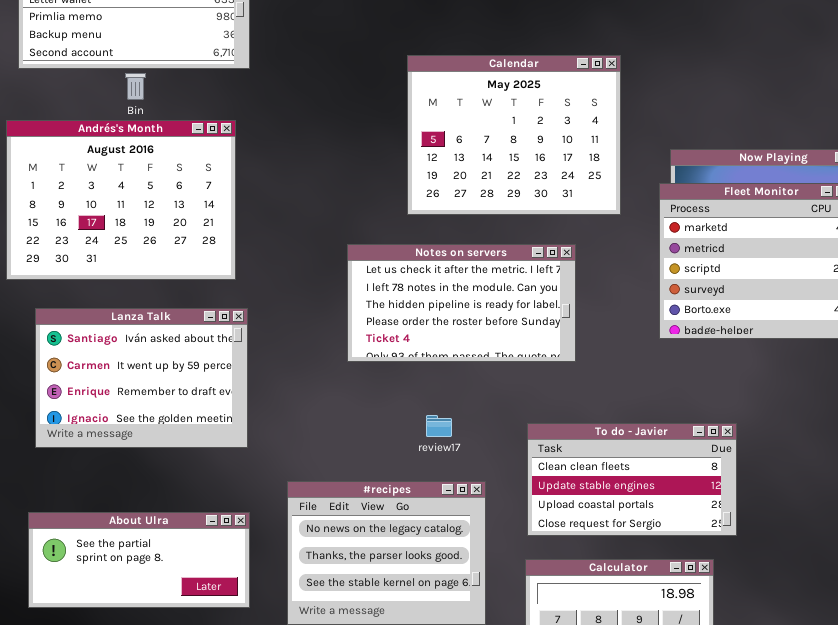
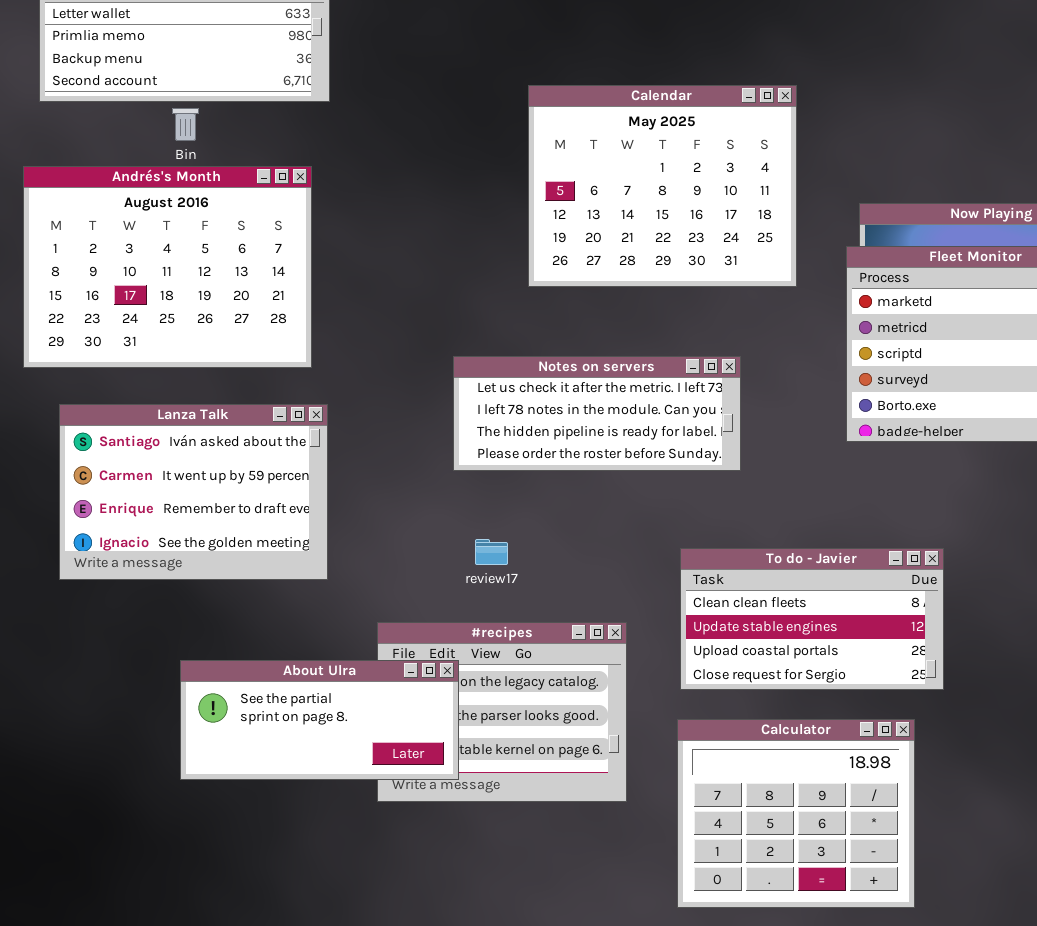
Notes on servers: [347,244,576,362] -> [453,356,741,471], resized
review17: [426,415,452,437] -> [475,539,508,565], moved
About Ulra: [28,512,250,608] -> [180,660,459,780], moved

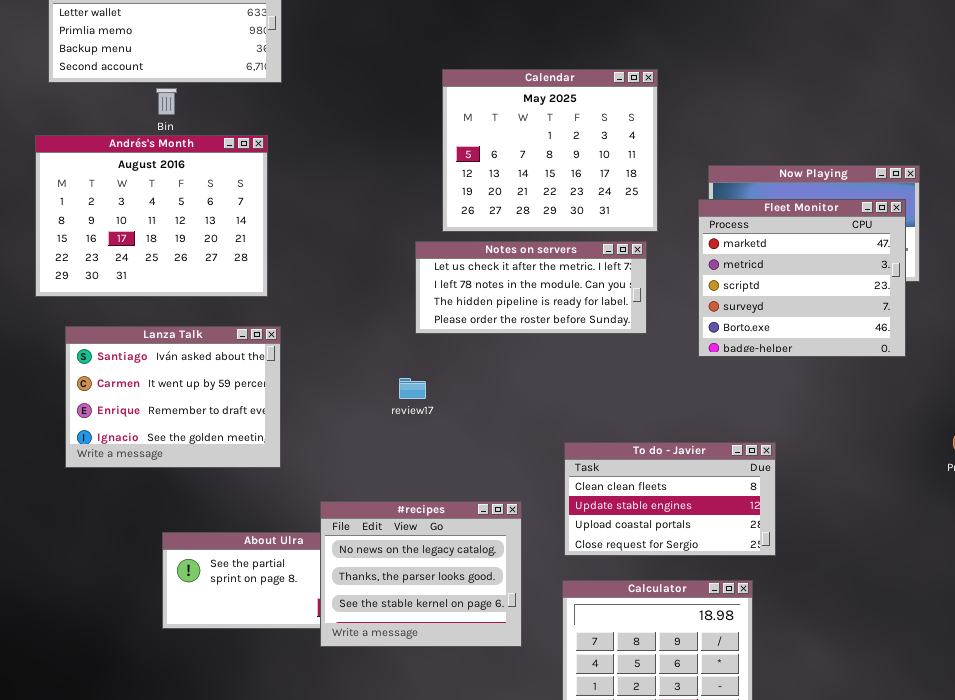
Notes on servers: [453,356,741,471] -> [415,241,647,334], moved
review17: [475,539,508,565] -> [399,378,426,399], moved
#recipes: [377,622,627,802] -> [320,501,522,647], raised

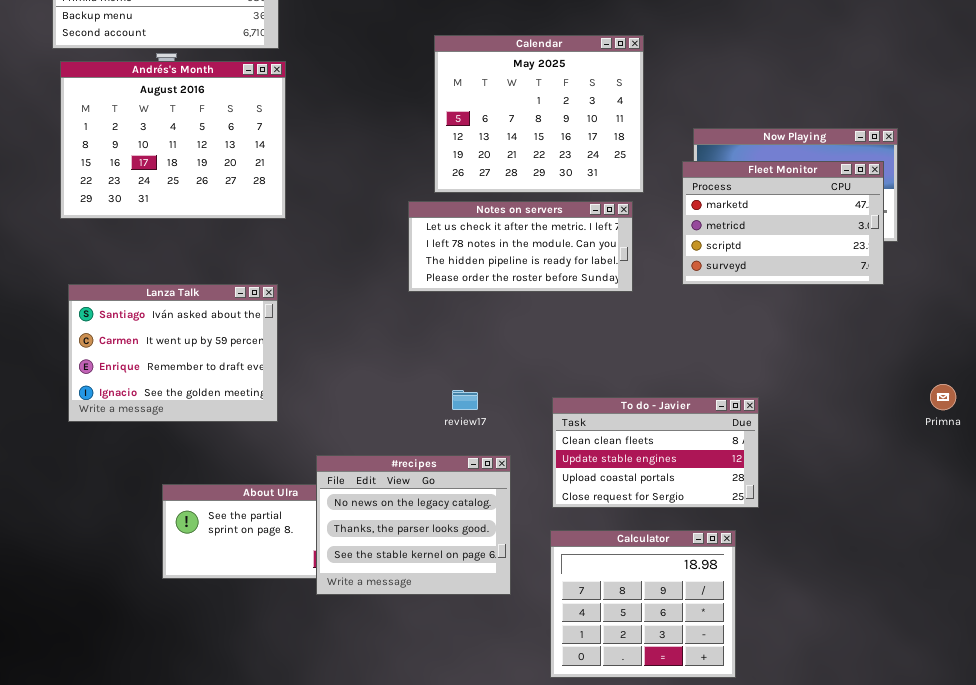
Andrés's Month: [35,135,268,297] -> [60,61,286,219], moved
Fleet Monitor: [698,199,906,357] -> [682,161,884,285], resized
review17: [399,378,426,399] -> [452,390,478,410], moved

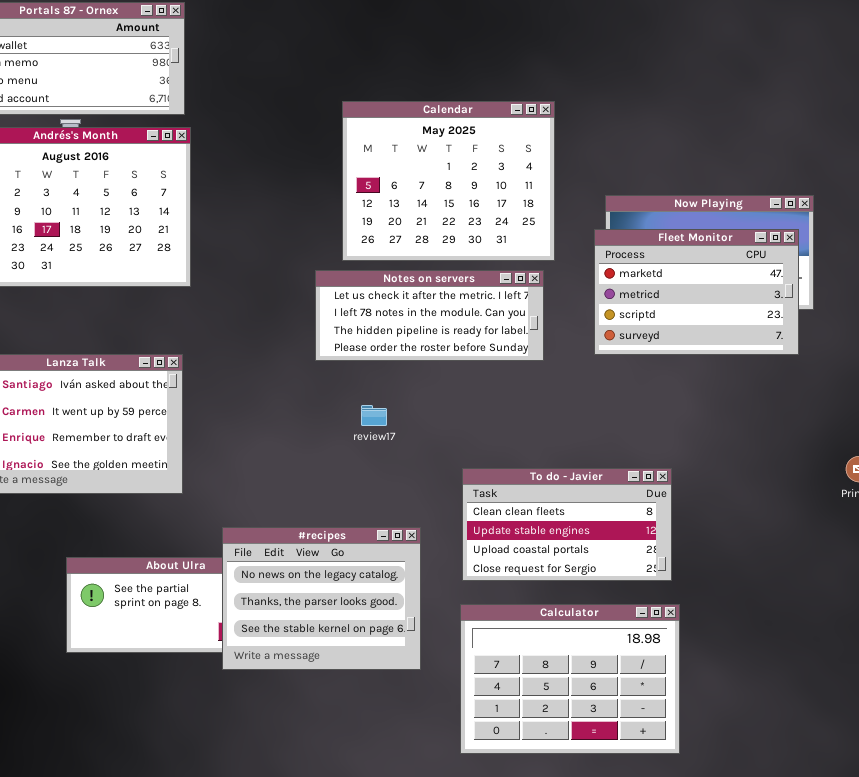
review17: [452,390,478,410] -> [361,405,387,426], moved
Calculator: [550,530,736,678] -> [460,604,680,754], resized

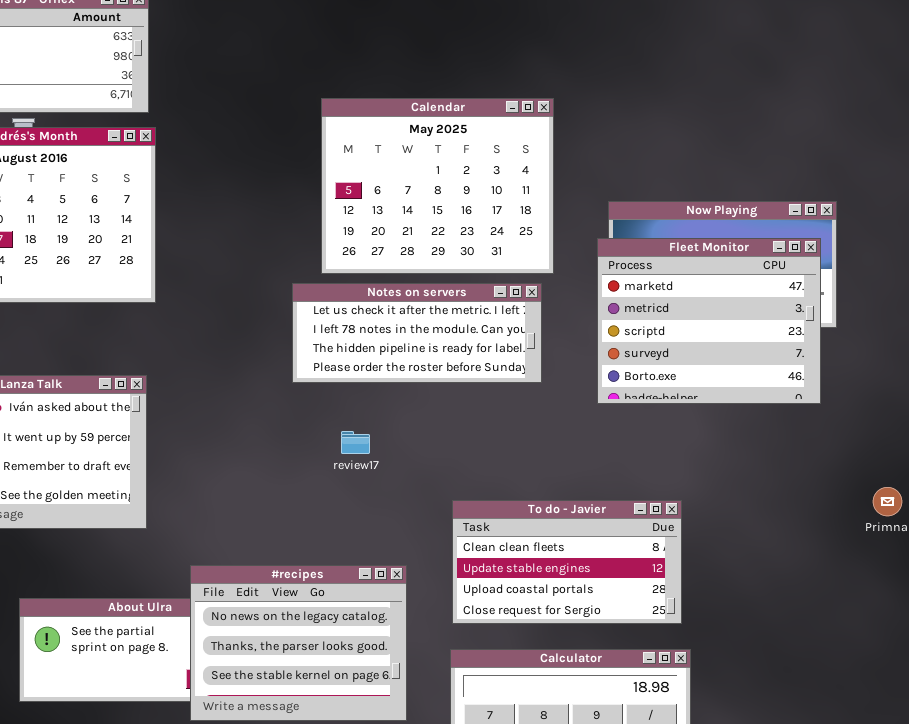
Fleet Monitor: [594,229,799,355] -> [597,238,821,404], resized

